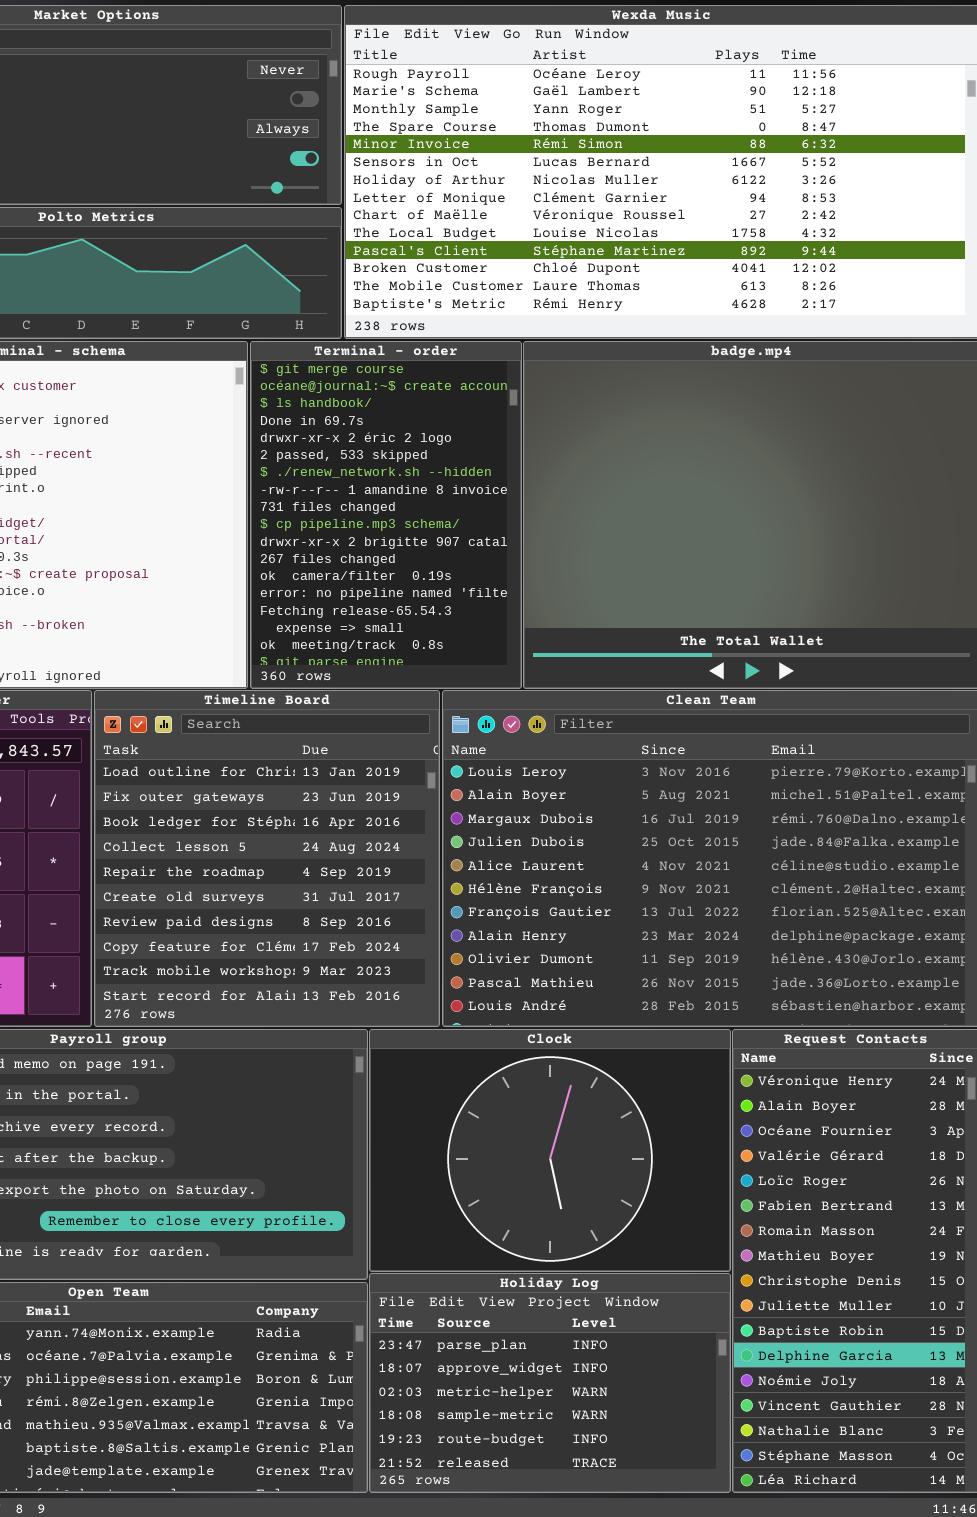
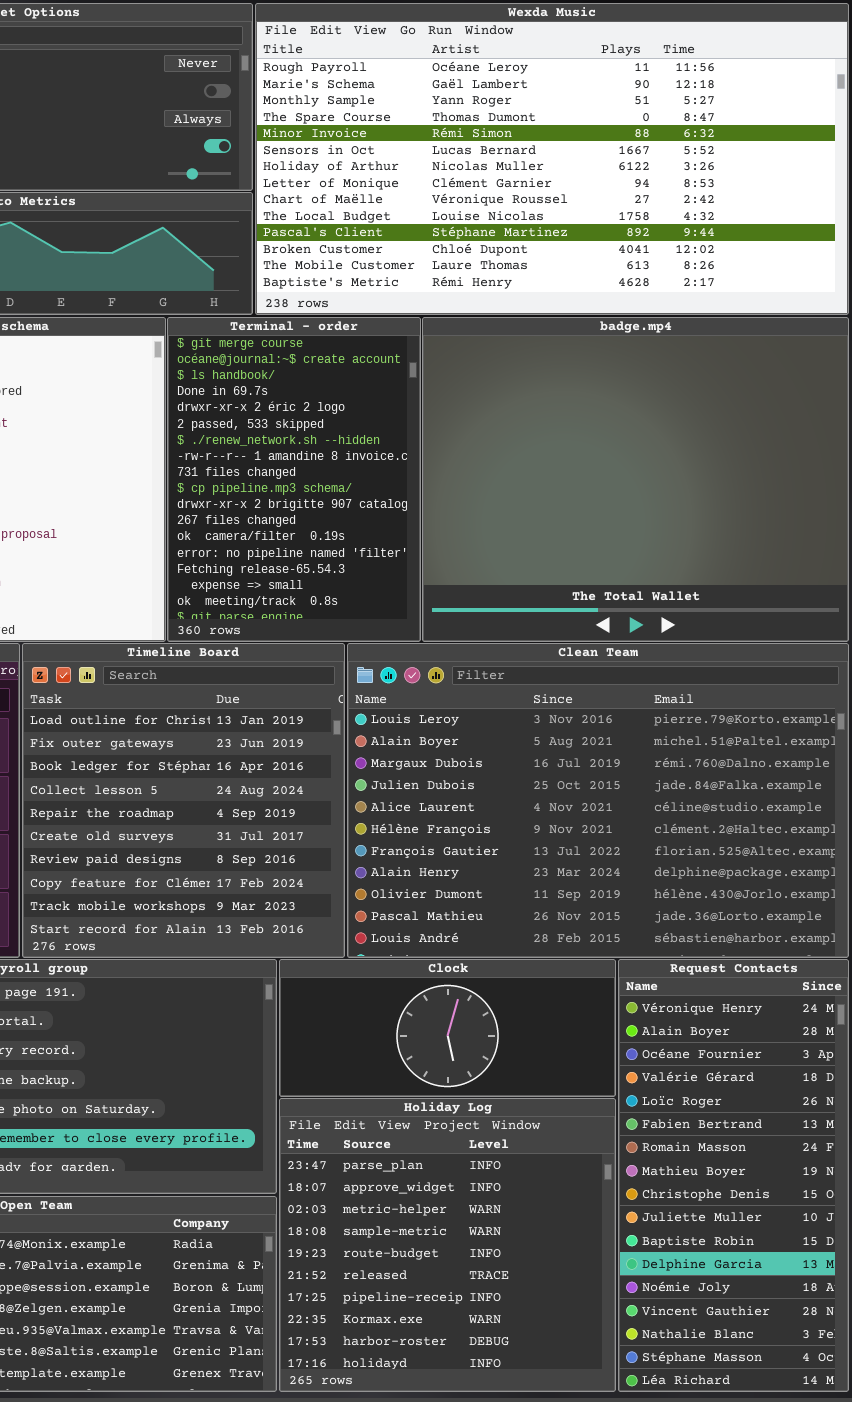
Clock: [369,1029,731,1272] -> [279,959,616,1097], resized
Holiday Log: [369,1273,731,1493] -> [279,1098,616,1392], resized

